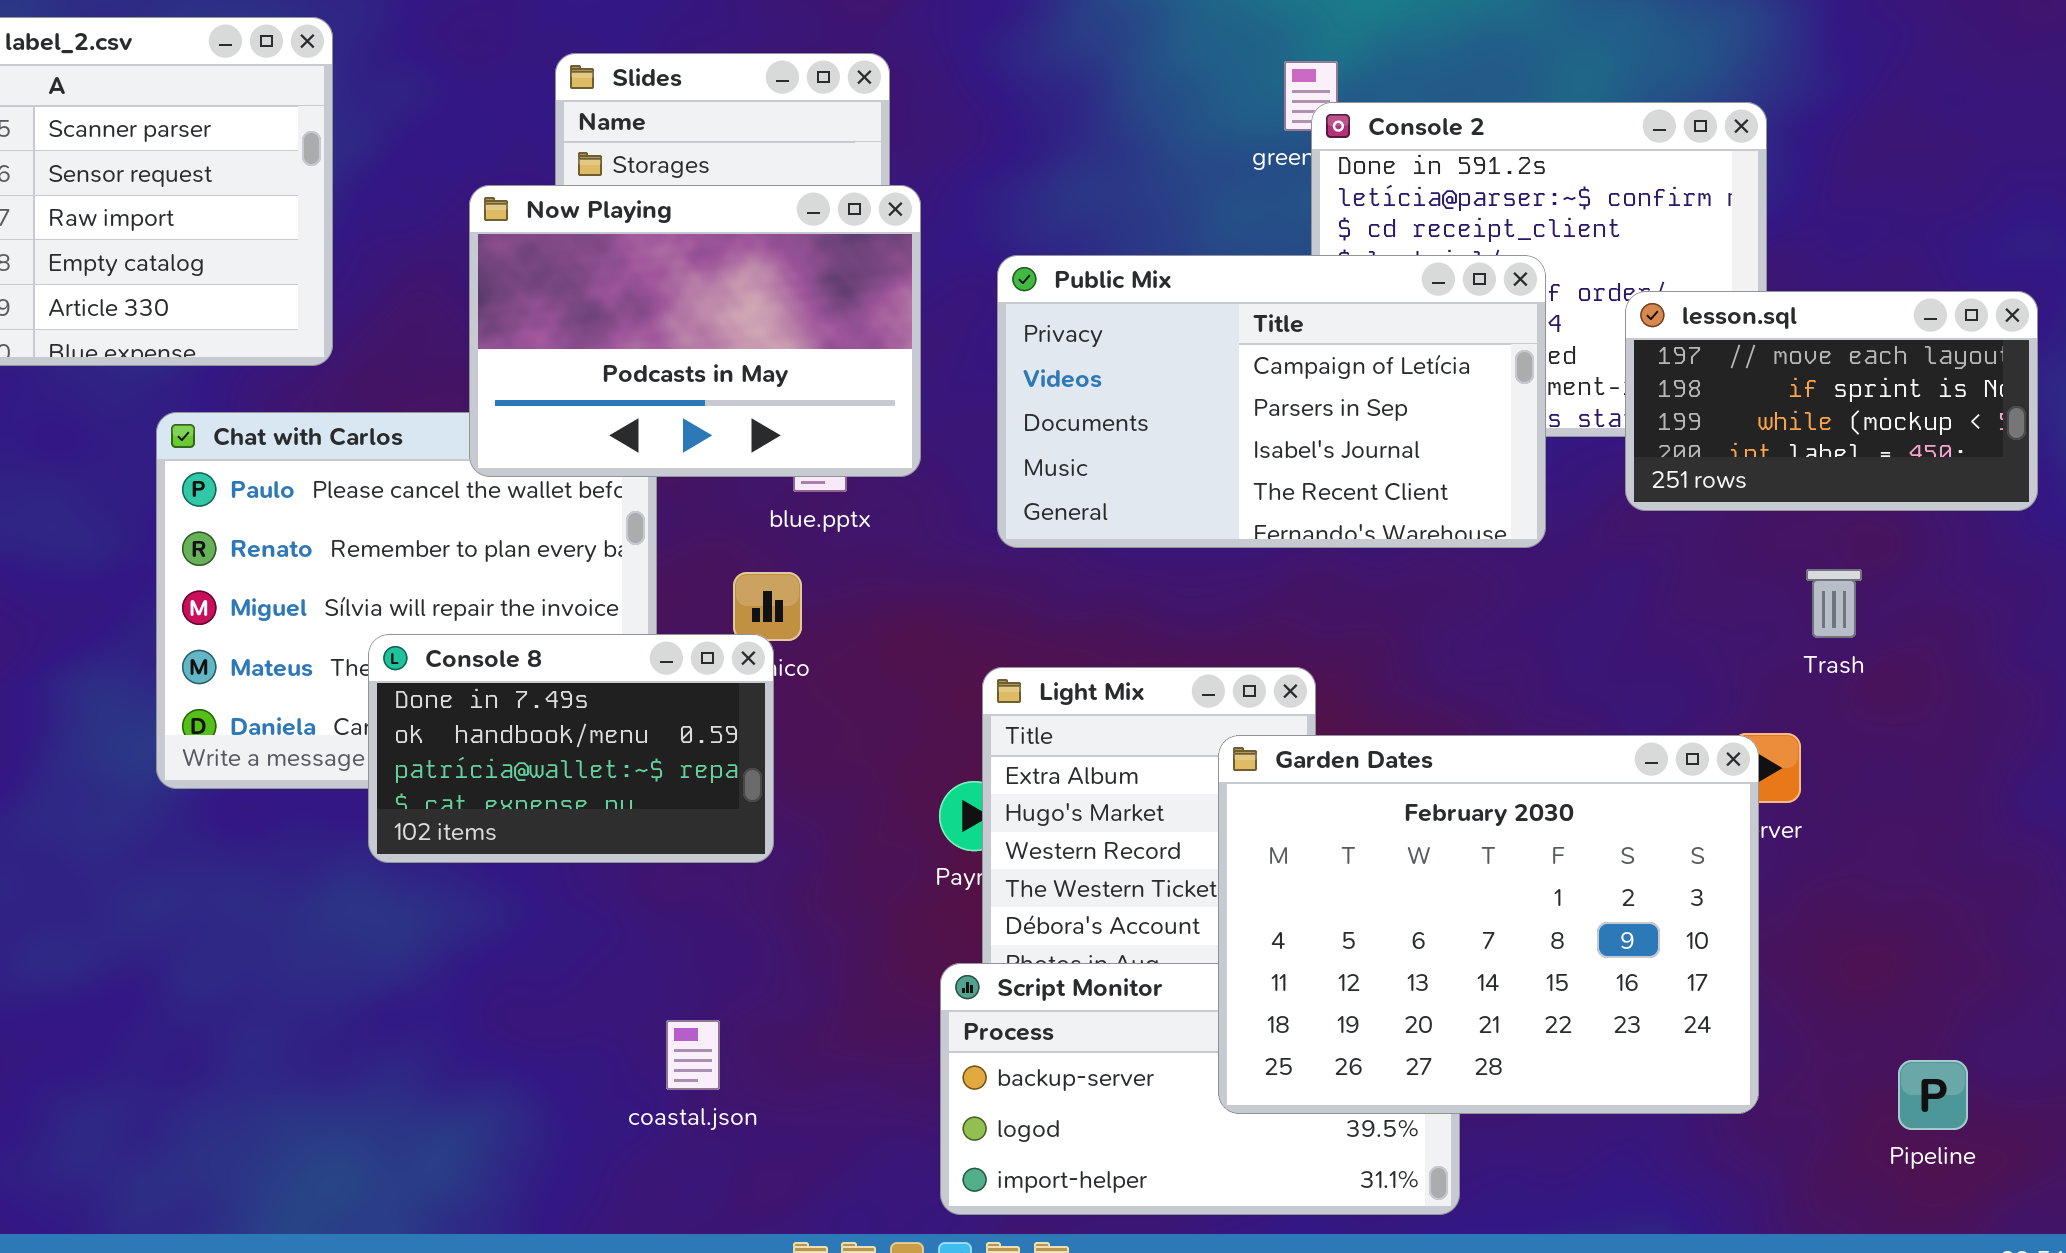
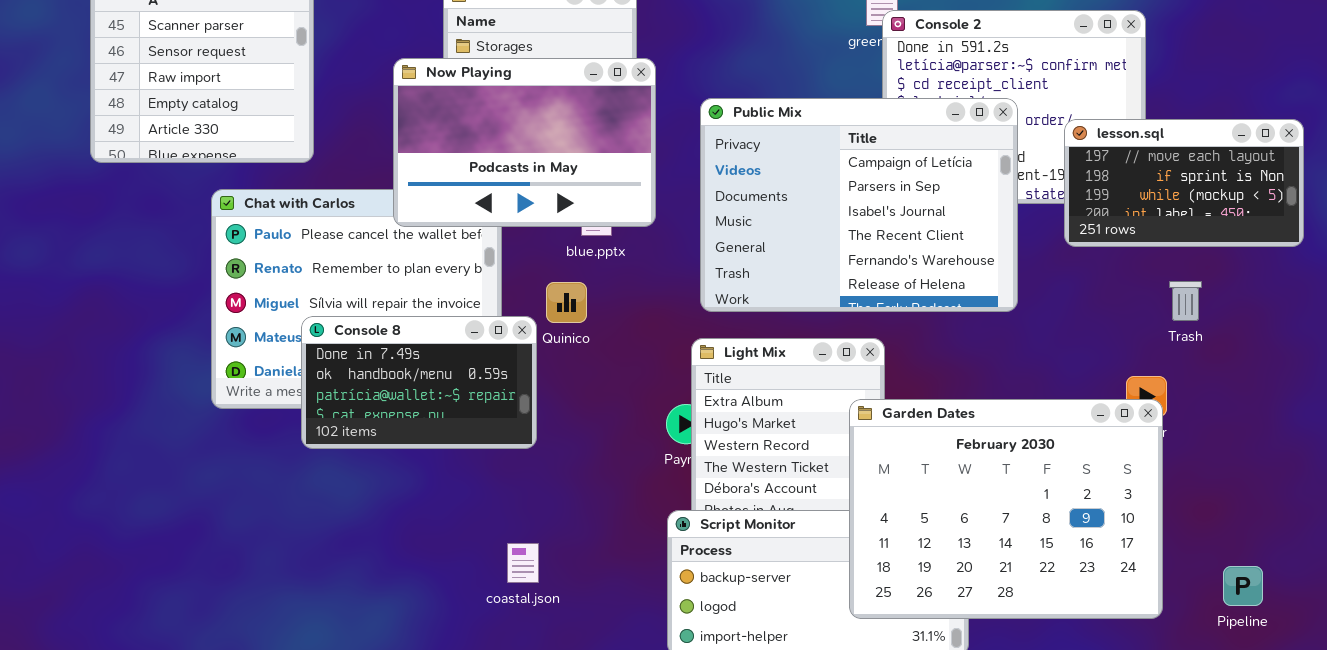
Public Mix: [997,255,1546,548] -> [700,98,1018,312], resized
Console 8: [368,634,774,863] -> [301,316,537,449], moved
Garden Dates: [1218,735,1759,1114] -> [849,399,1163,619], moved

